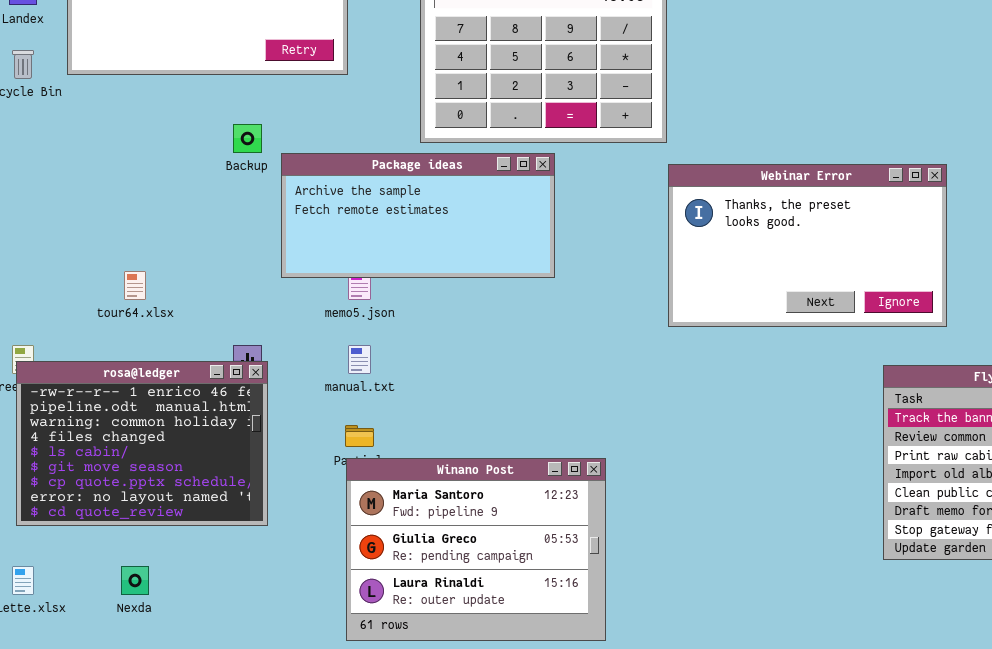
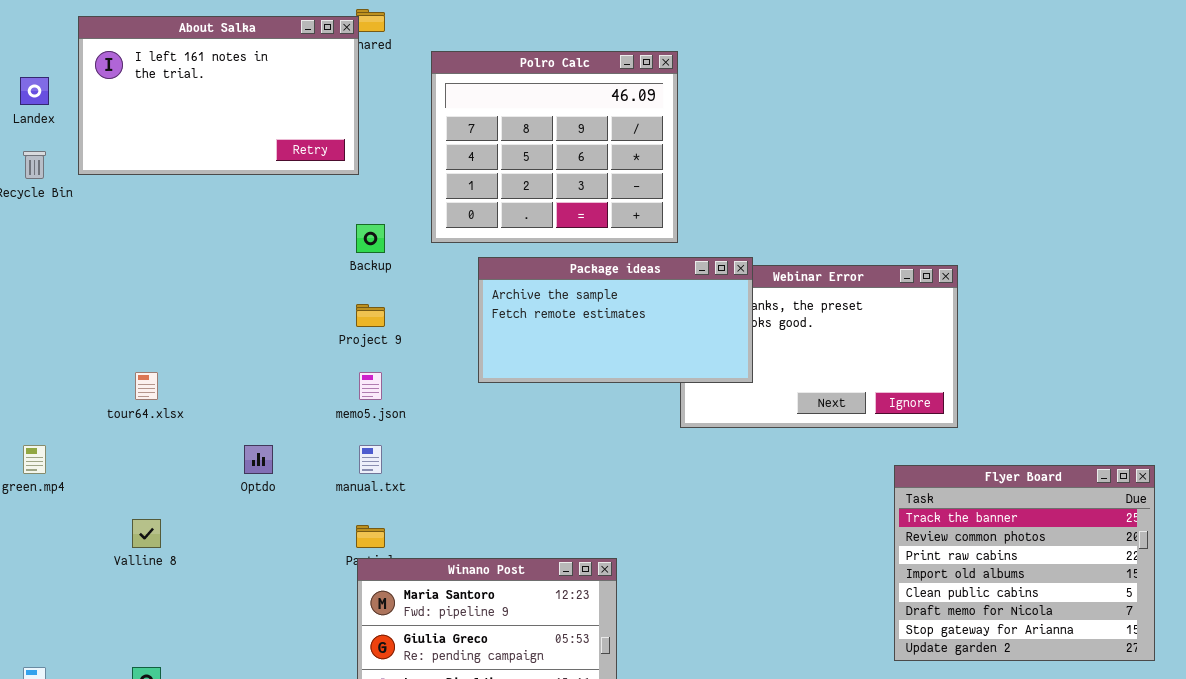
Backup: [233,124,262,153] -> [356,224,385,253], moved
Package ideas: [281,153,555,278] -> [478,257,753,383], moved
rosa@ledger: [16,361,268,526] -> none, closed

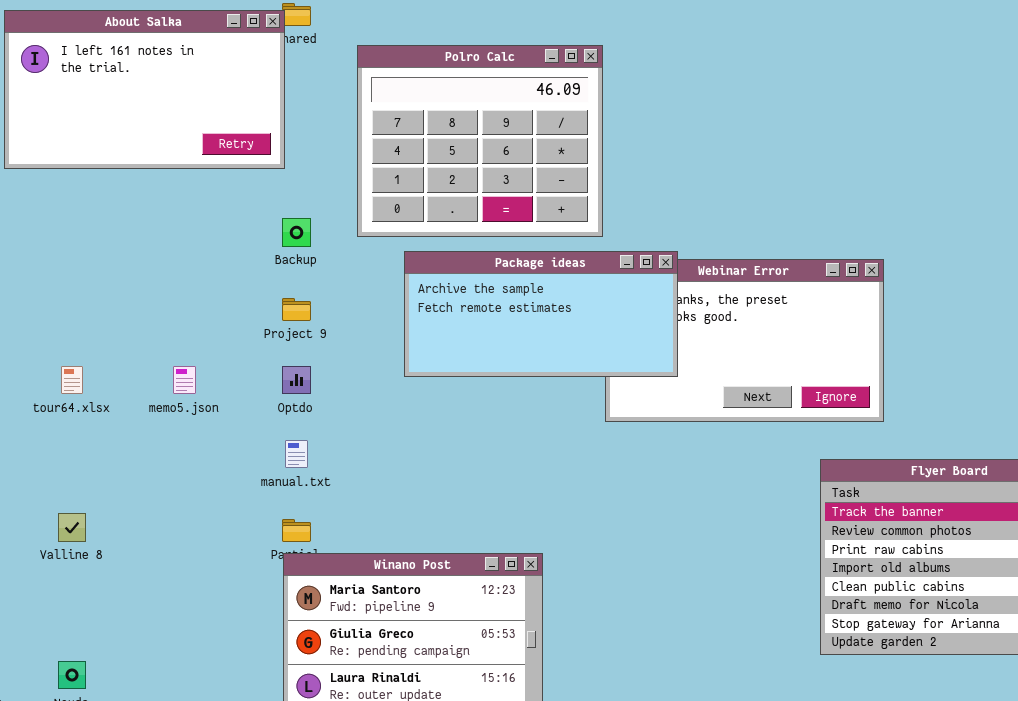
memo5.json: [359,372,382,400] -> [173,366,196,394], moved
Optdo: [244,445,273,474] -> [282,366,311,394], moved

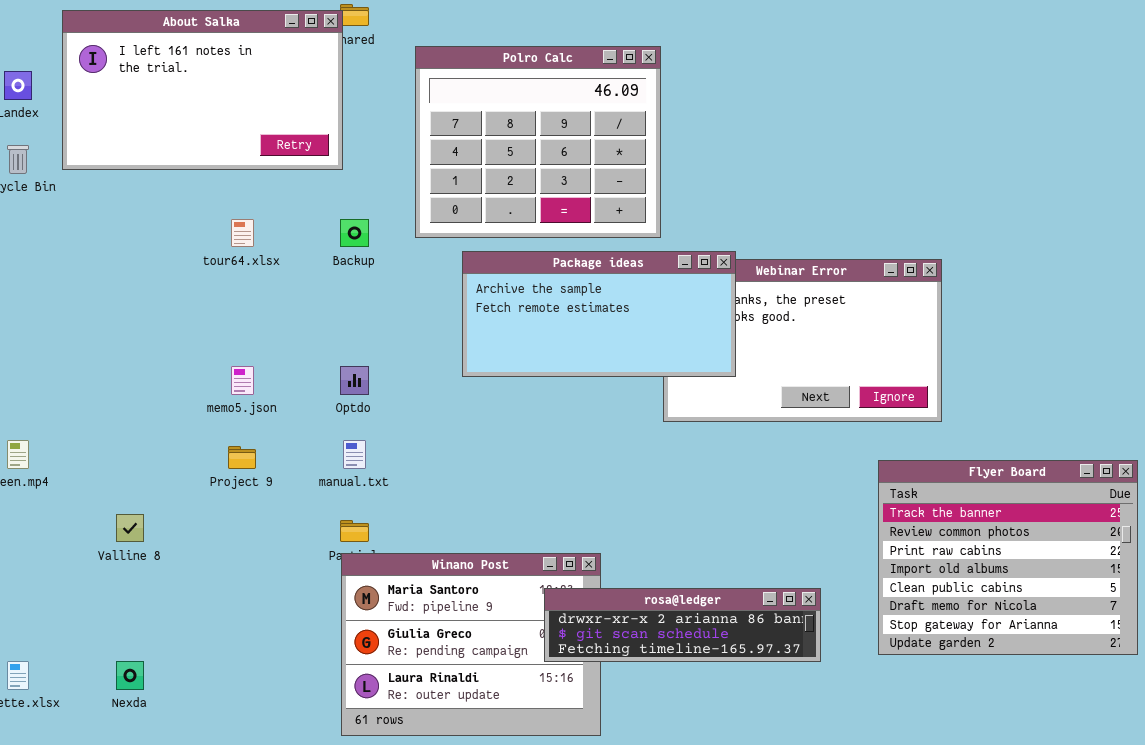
Project 9: [282,298,311,321] -> [228,446,256,469], moved
tour64.xlsx: [61,366,83,394] -> [231,219,254,247], moved
rosa@ledger: none -> [544,588,821,662], opened

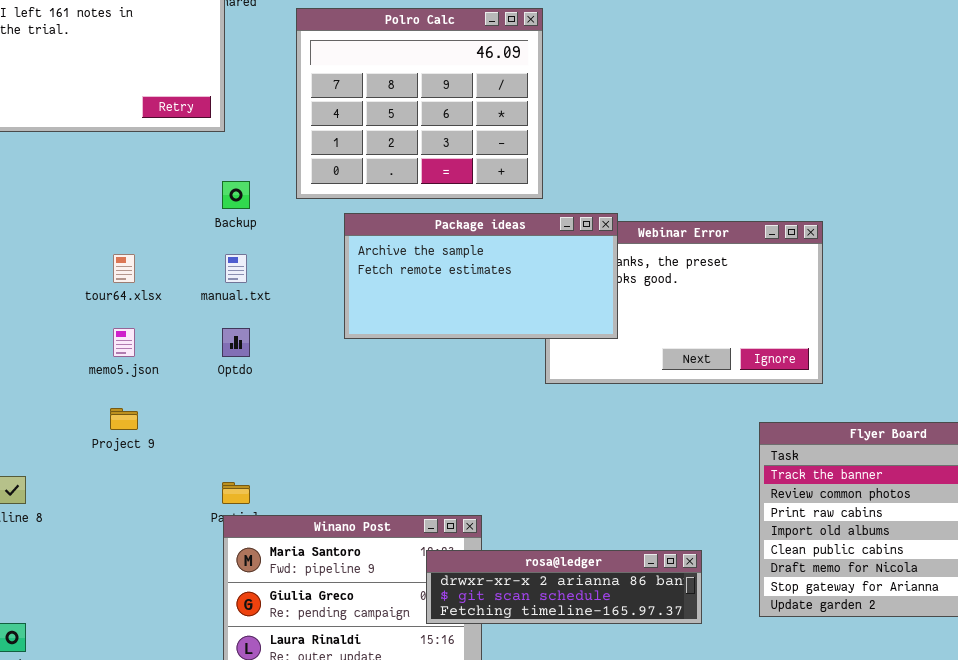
tour64.xlsx: [231,219,254,247] -> [113,254,135,283], moved
manual.txt: [343,440,366,469] -> [225,254,247,283], moved

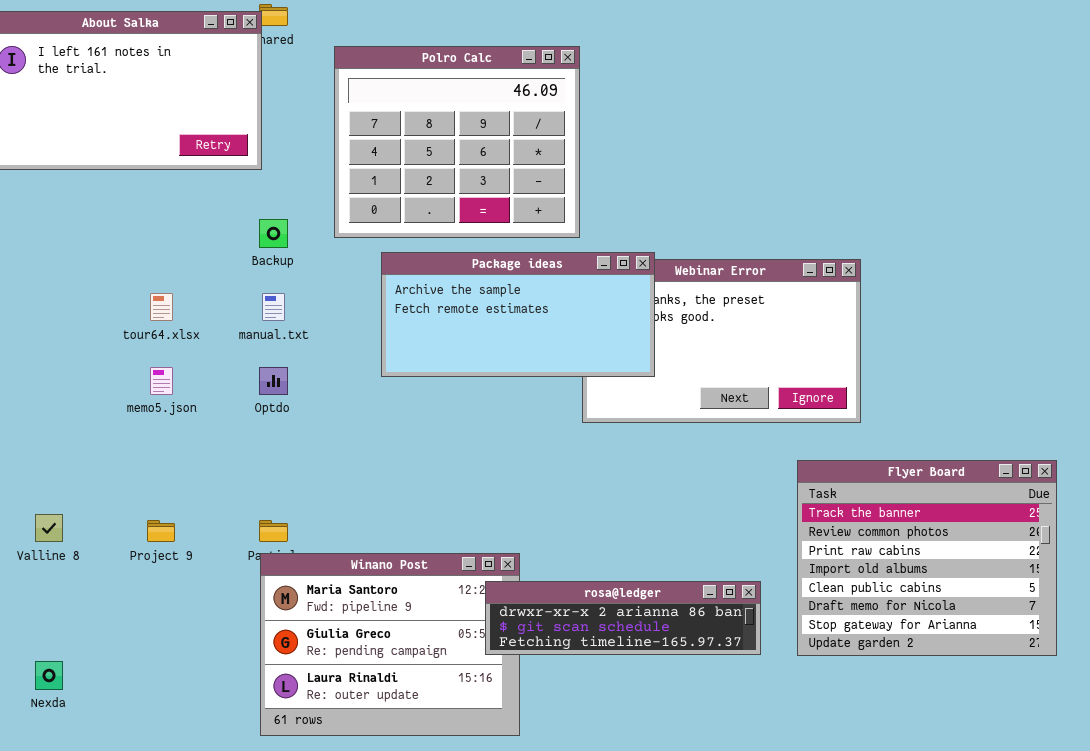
Project 9: [110,408,138,430] -> [147,520,175,542], moved
rosa@ledger: [426,550,702,624] -> [485,581,761,655], moved

